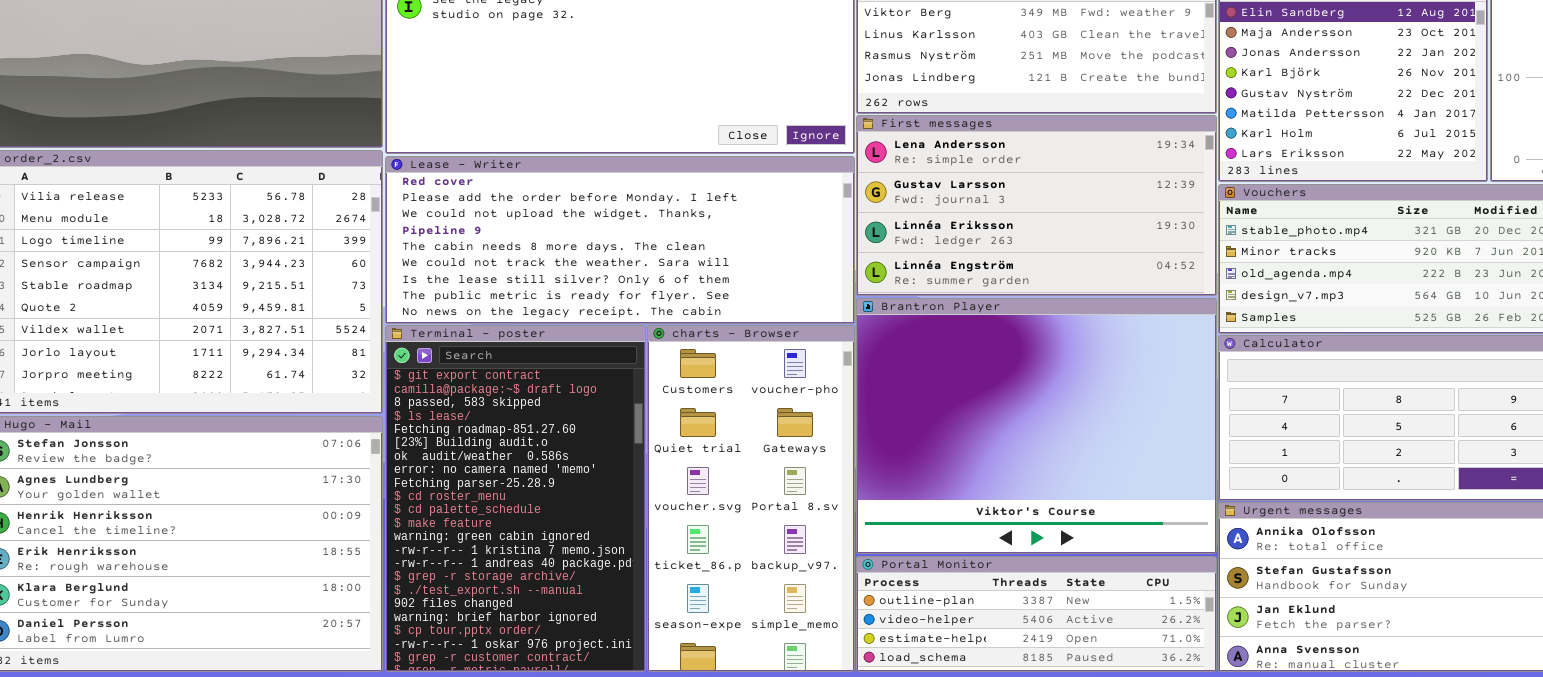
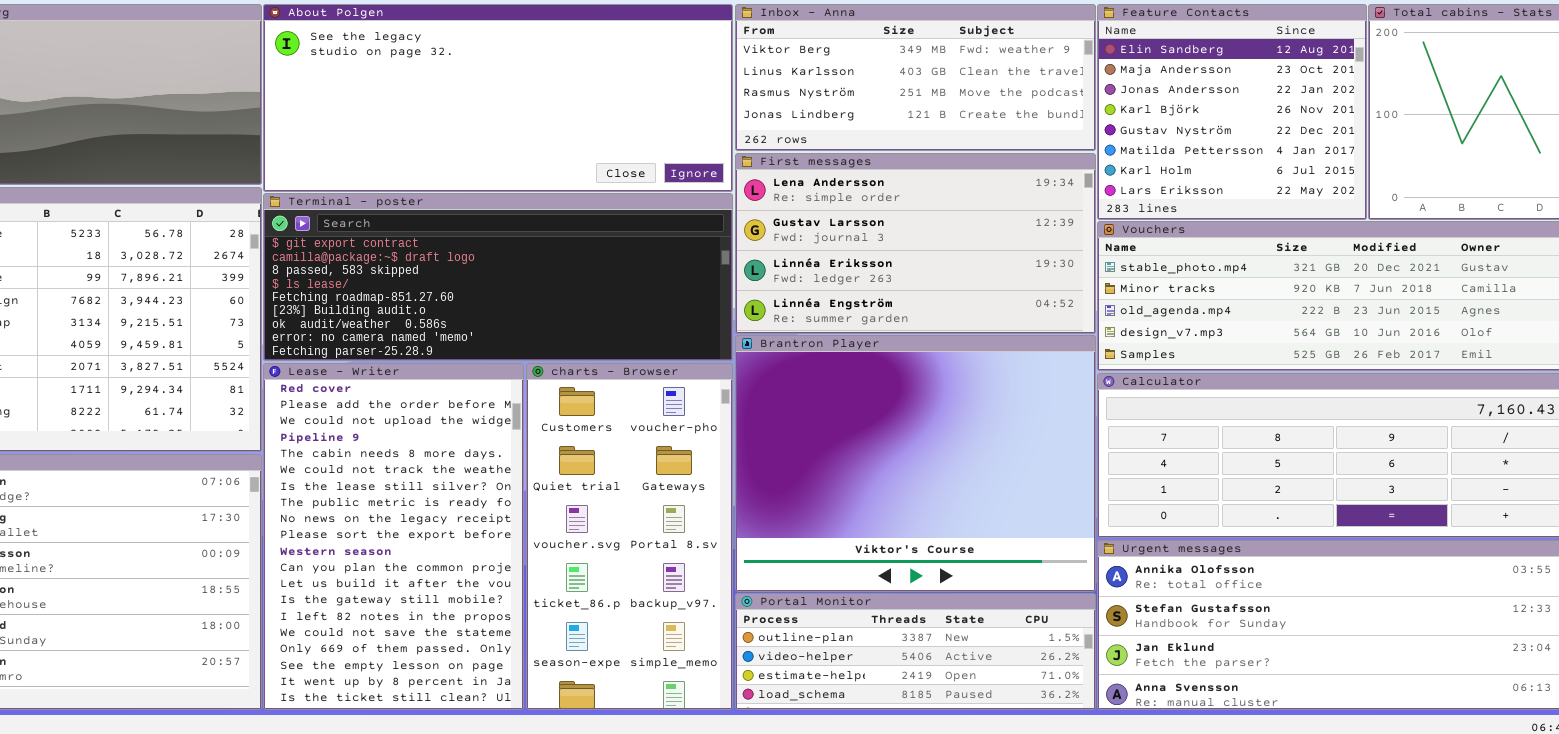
Lease - Writer: [385,156,855,324] -> [263,363,524,710], moved, resized
Terminal - poster: [385,325,646,672] -> [263,193,733,361], moved, resized

